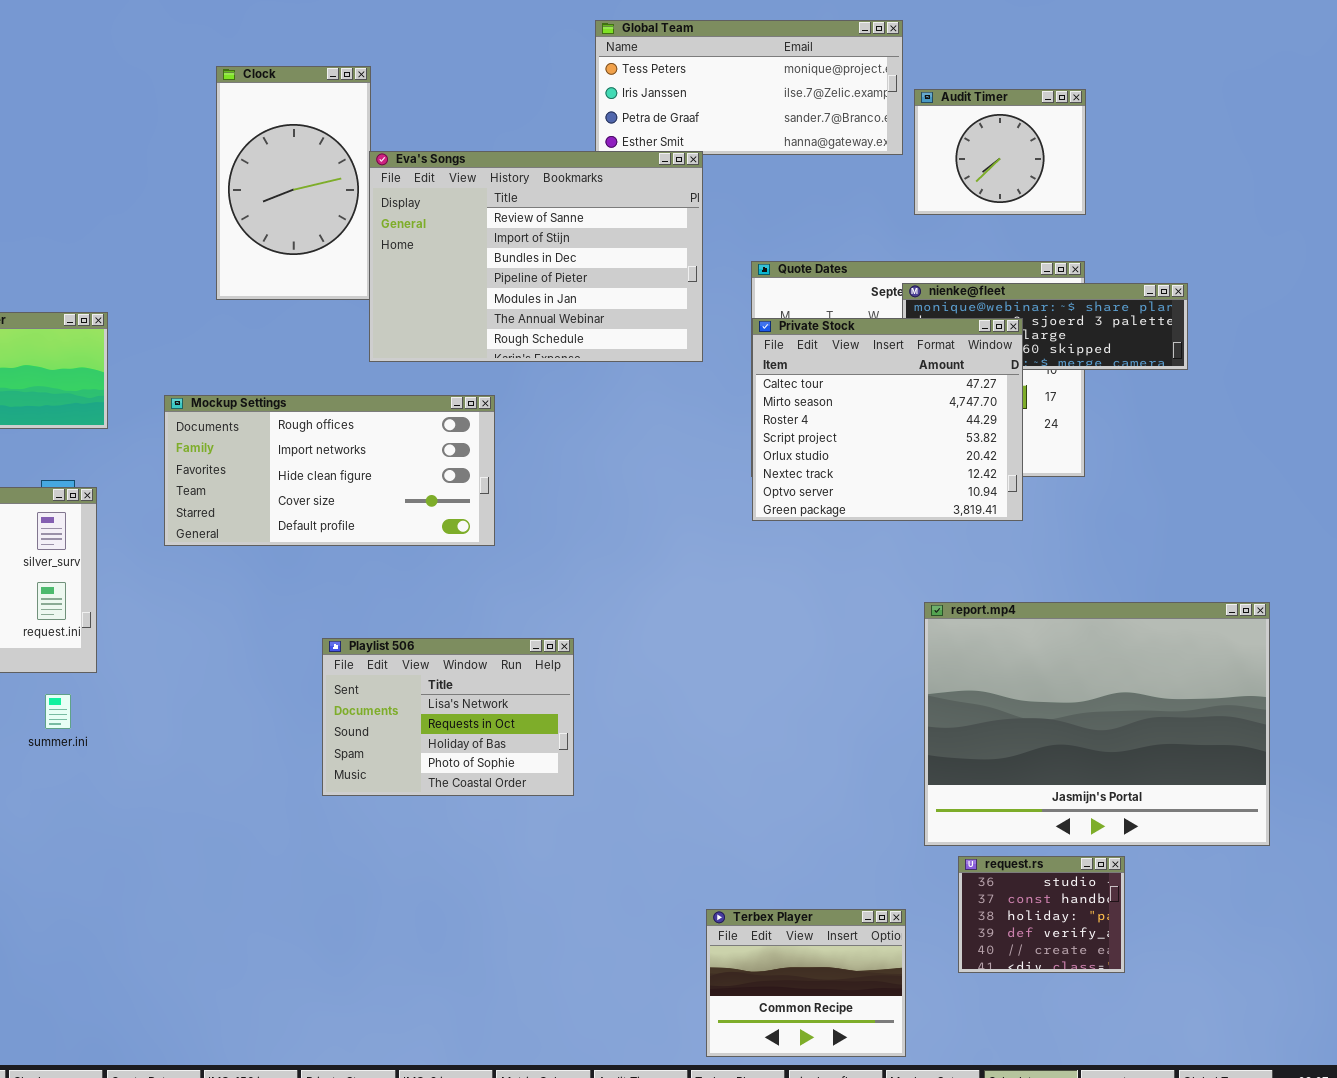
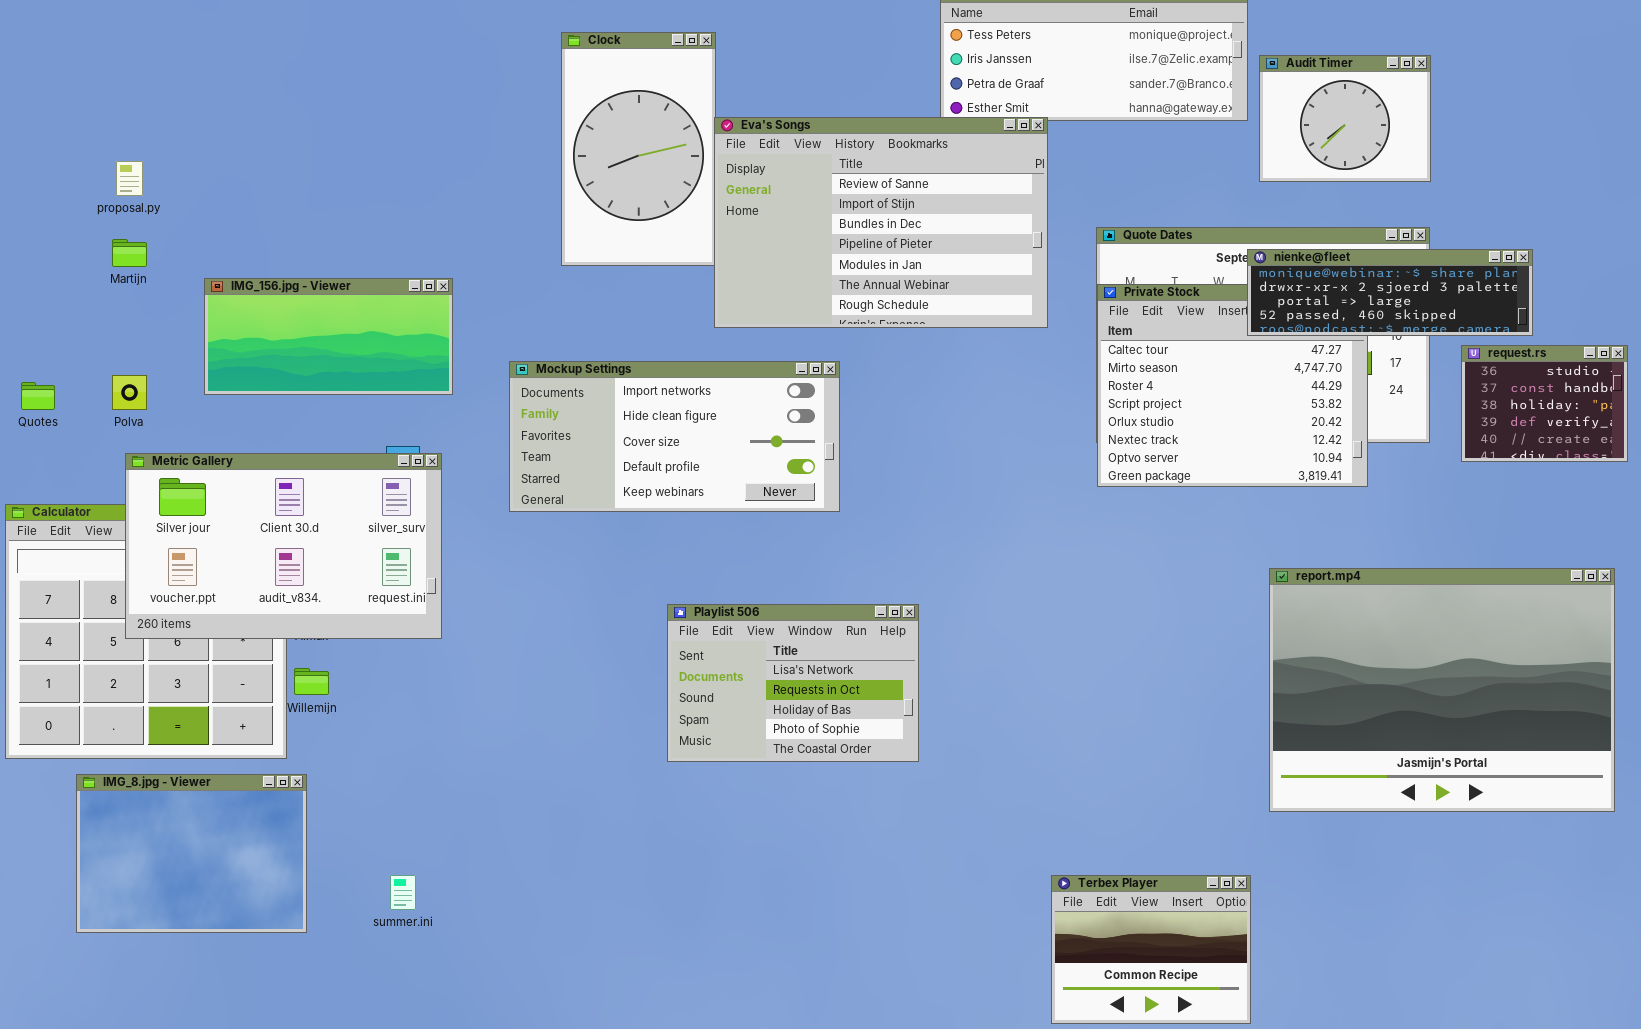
nienke@fleet: [902,283,1188,370] -> [1247,249,1533,336], raised
Mockup Settings: [164,395,495,546] -> [509,361,840,512], scrolled down 1 row
summer.ini: [45,694,71,729] -> [390,875,416,910], moved
request.rs: [958,856,1125,973] -> [1461,345,1628,462], moved

